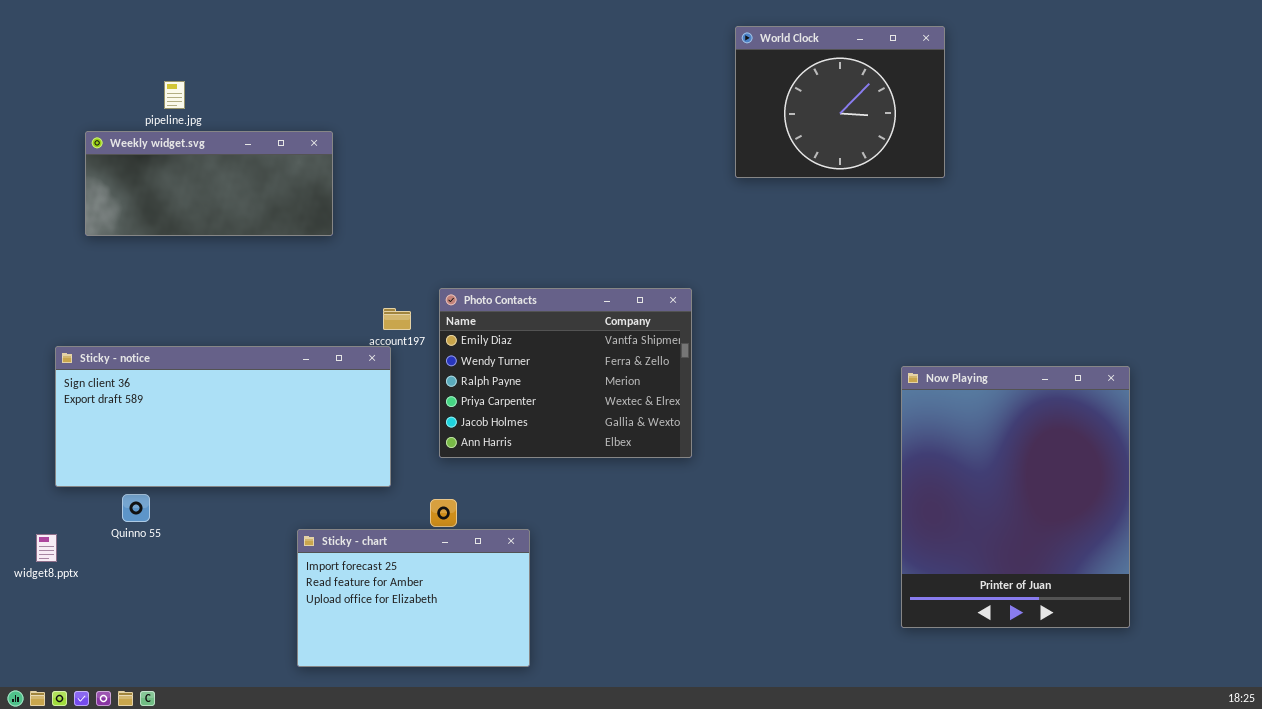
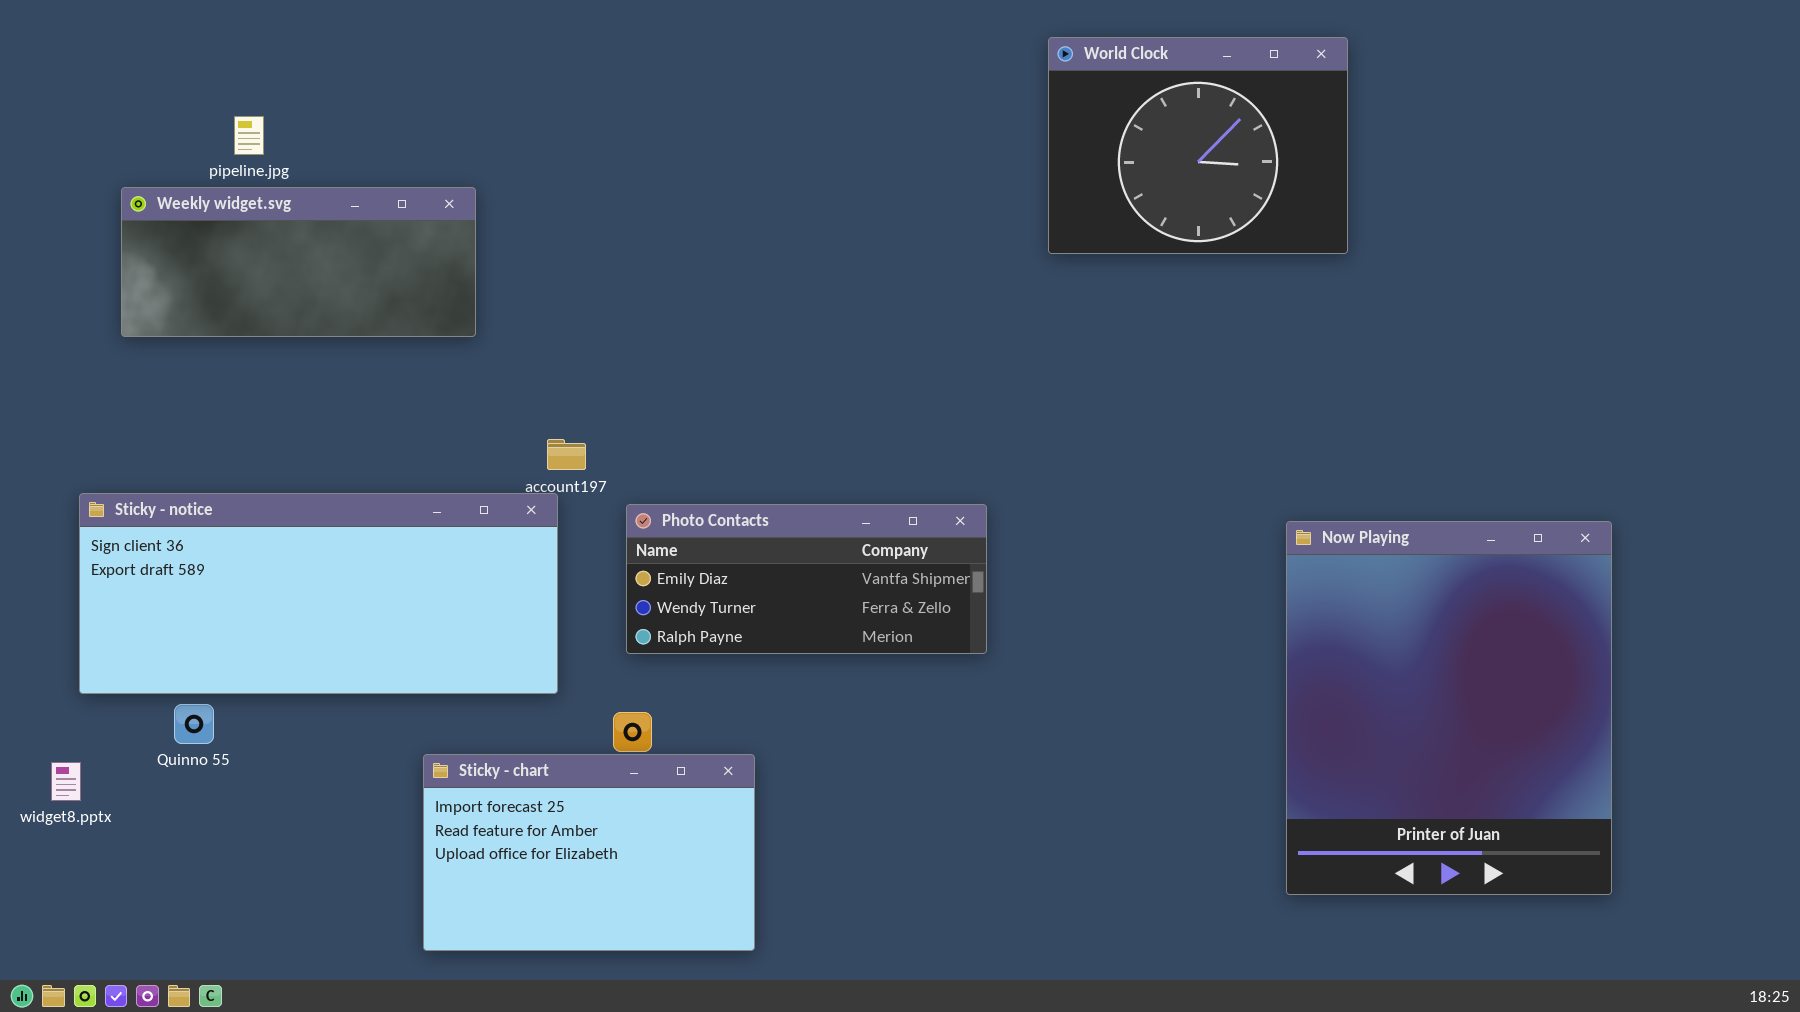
Photo Contacts: [439,288,692,458] -> [626,504,987,654], resized

